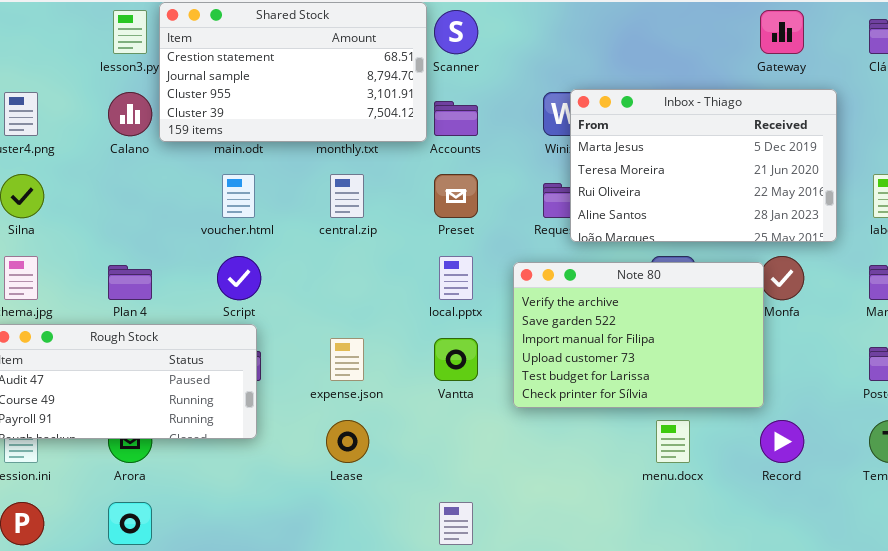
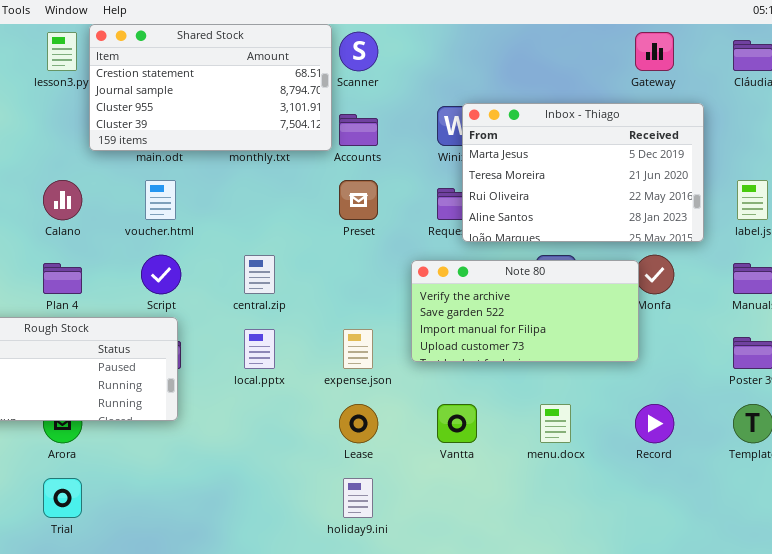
Calano: [108,92,152,136] -> [43,180,82,220], moved
central.zip: [330,174,364,218] -> [244,255,275,294], moved
local.pptx: [439,256,473,300] -> [244,329,275,369], moved
Note 80: [513,262,764,408] -> [411,260,639,362], resized
expense.json: [330,338,364,381] -> [343,329,373,369], moved
Vantta: [434,338,478,381] -> [437,404,477,443], moved
Lease: [326,420,369,463] -> [339,404,378,443], moved

